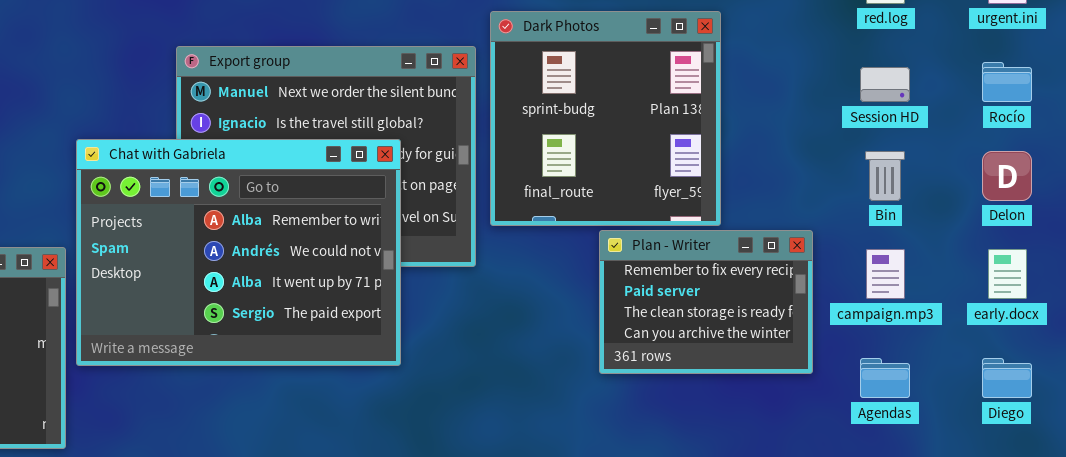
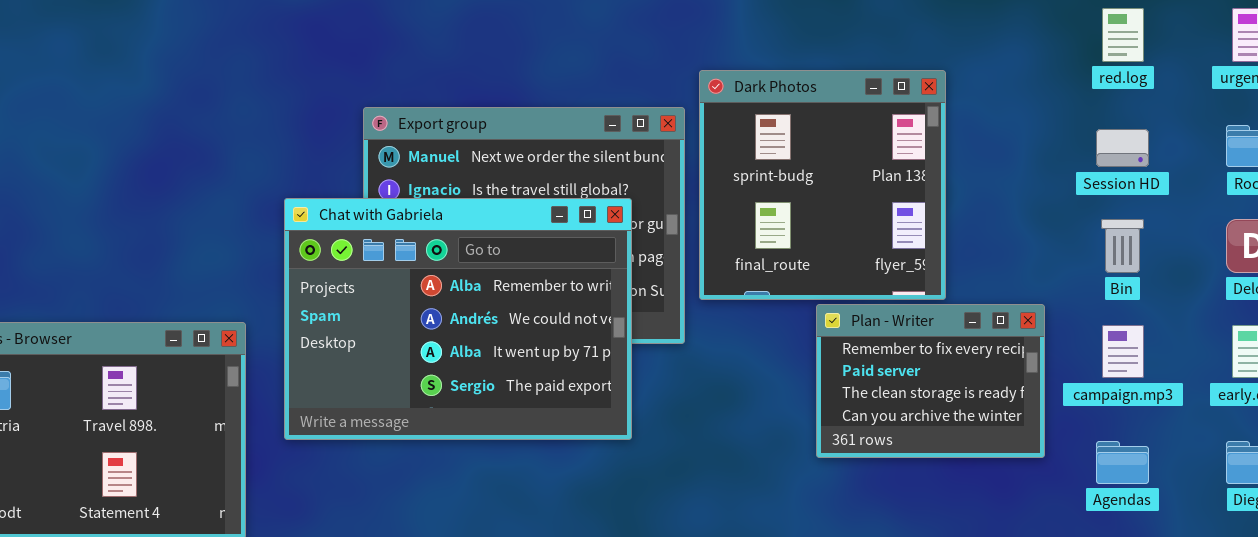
Chat with Gabriela: [76,139,401,366] -> [284,198,632,440], moved

